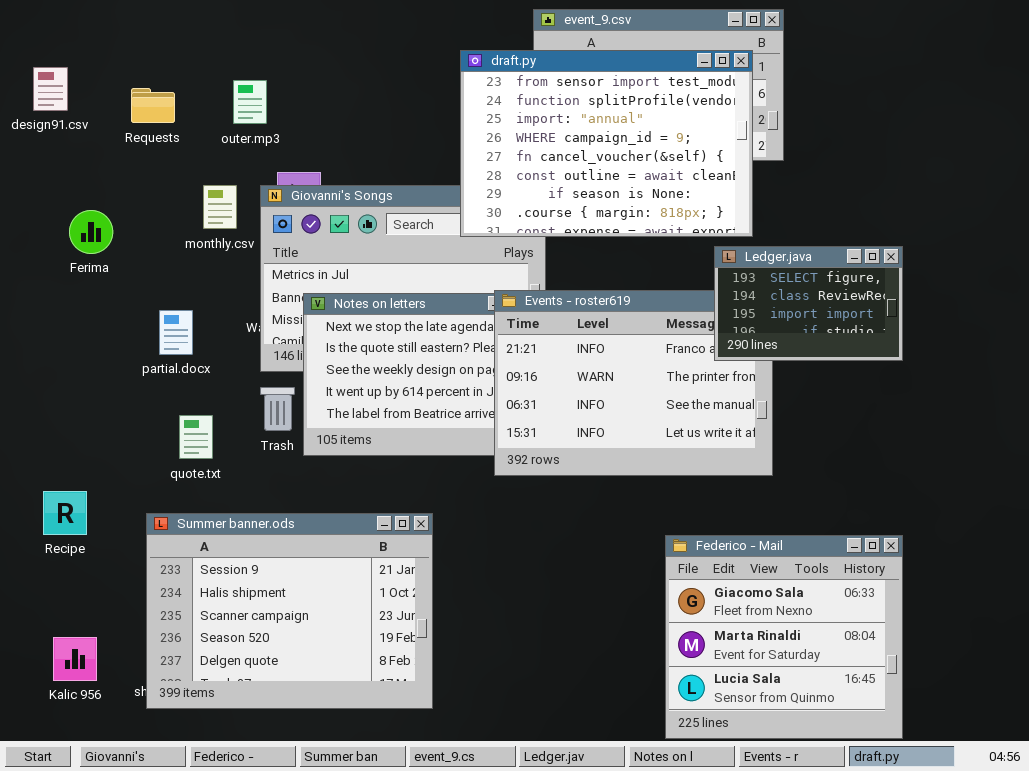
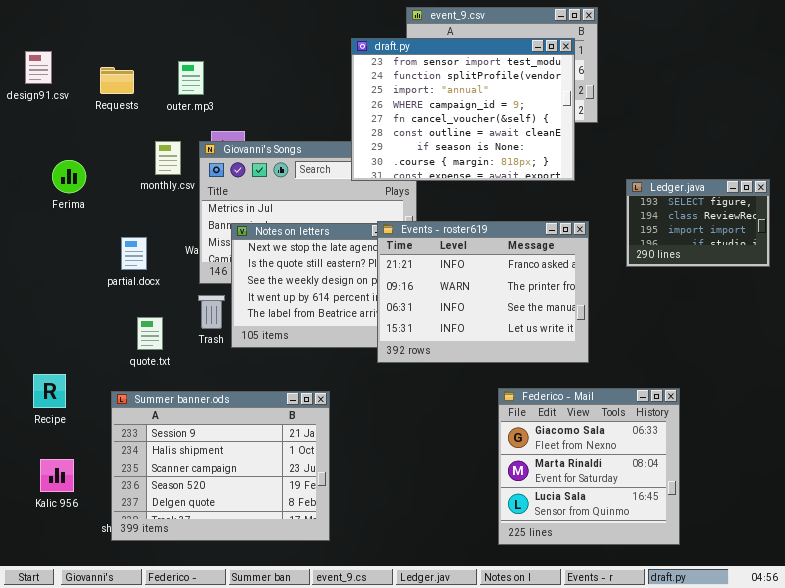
Ledger.java: [714,246,903,361] -> [626,179,770,267], moved
Federico - Mail: [665,535,903,739] -> [498,388,680,545], moved
Kalic 956: [53,637,97,681] -> [40,459,74,492], moved

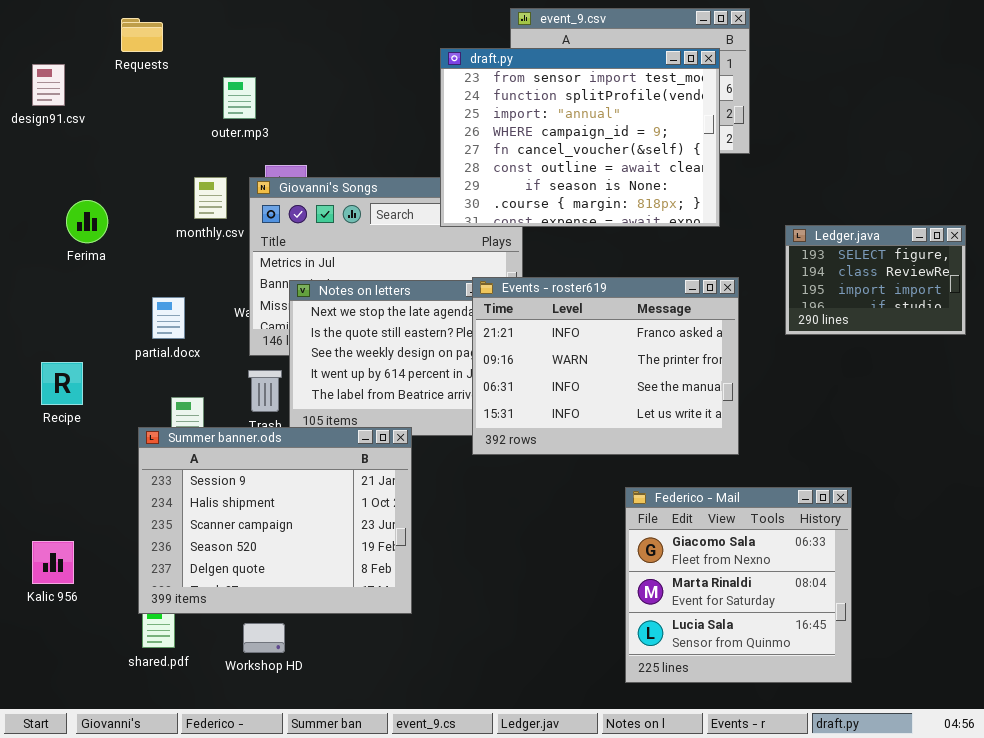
Requests: [100,67,134,94] -> [121,18,163,52], moved
Recipe: [33,374,66,408] -> [41,362,83,405], moved
Summer banner.ods: [111,391,330,541] -> [138,427,412,614], moved
Kalic 956: [40,459,74,492] -> [32,541,74,584], moved

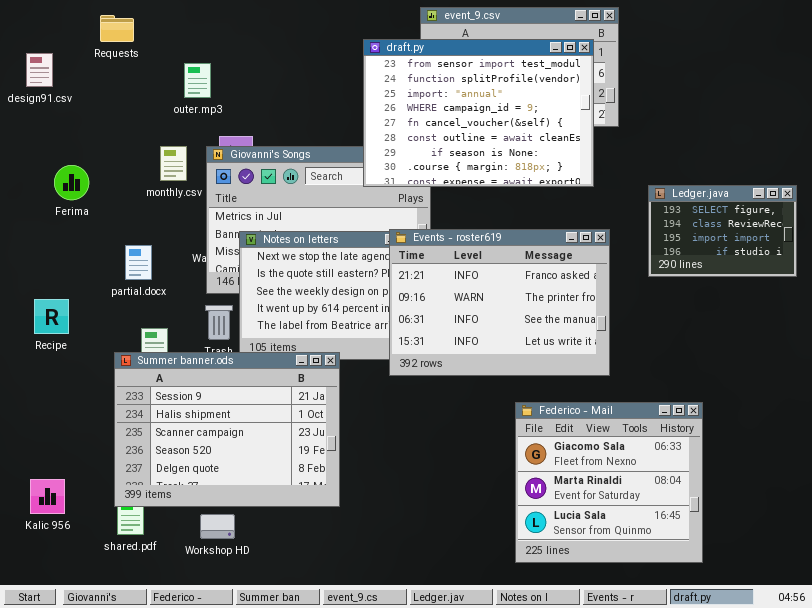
Kalic 956: [32,541,74,584] -> [30,479,65,514], moved

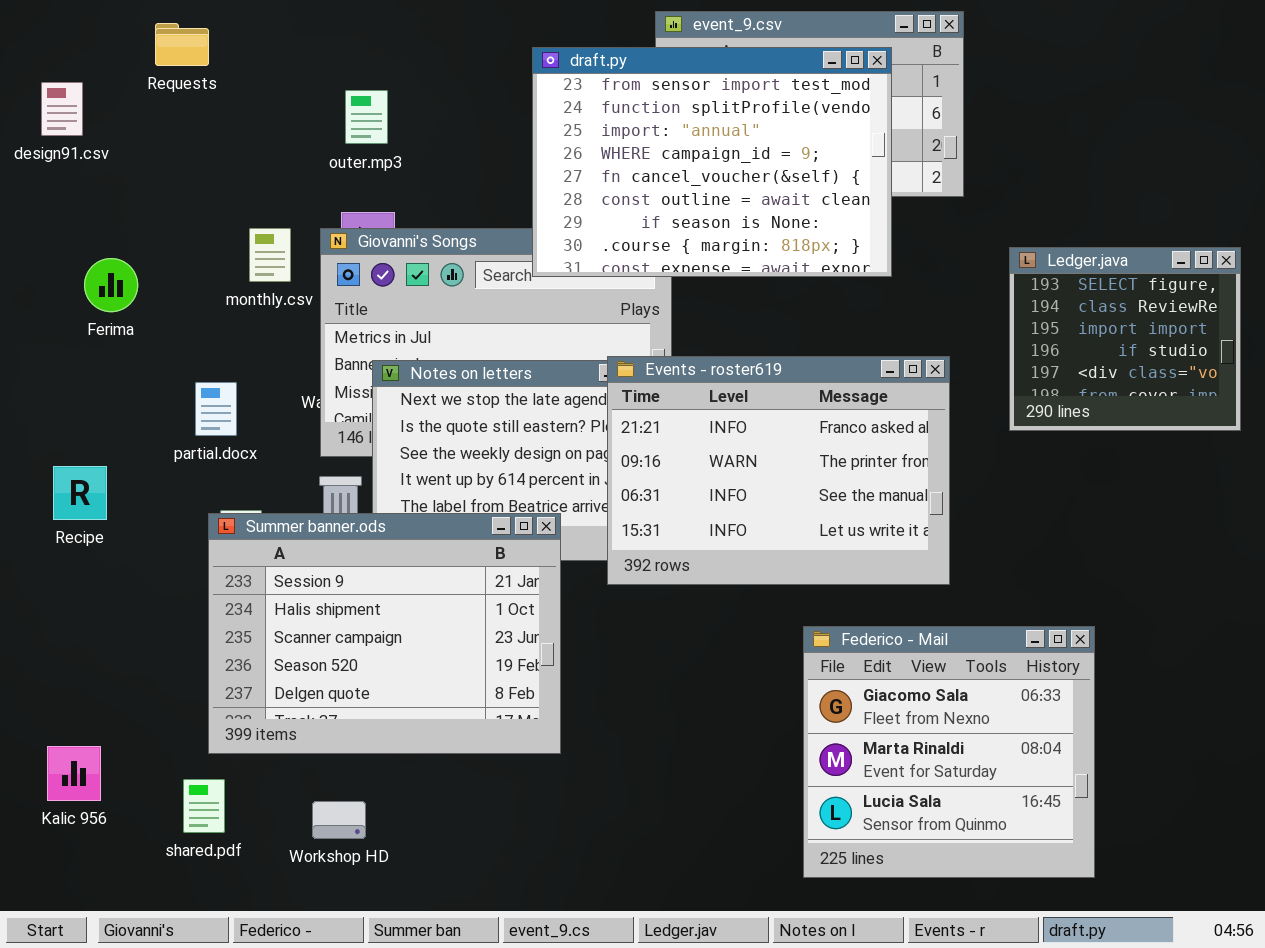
draft.py: [363,39,594,187] -> [532,47,892,277], moved
outer.mp3: [184,63,211,98] -> [345,90,388,144], moved
Ledger.java: [648,185,797,277] -> [1009,247,1241,431], resized
Summer banner.ods: [114,352,340,507] -> [208,513,561,754], moved

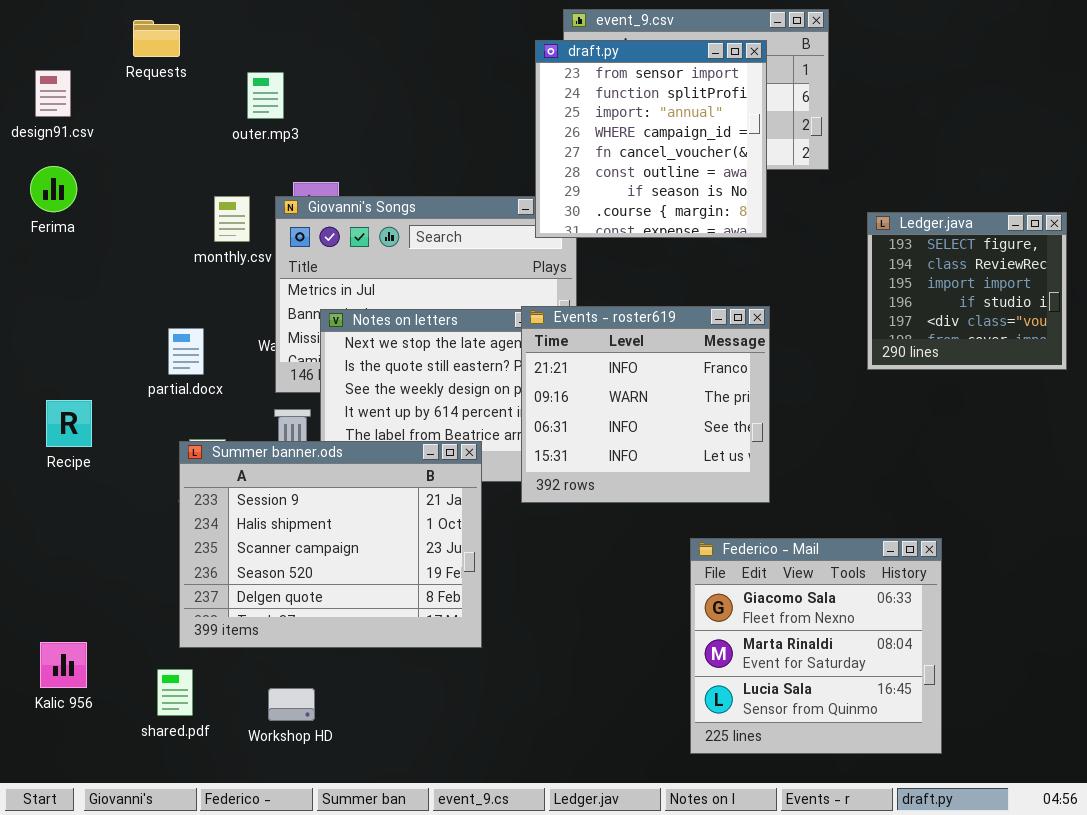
draft.py: [532,47,892,277] -> [535,40,767,238], resized
outer.mp3: [345,90,388,144] -> [247,72,284,119], moved
Ferima: [84,258,138,312] -> [30,166,77,212], moved
Events - roster619: [607,356,950,585] -> [521,306,770,503], resized

